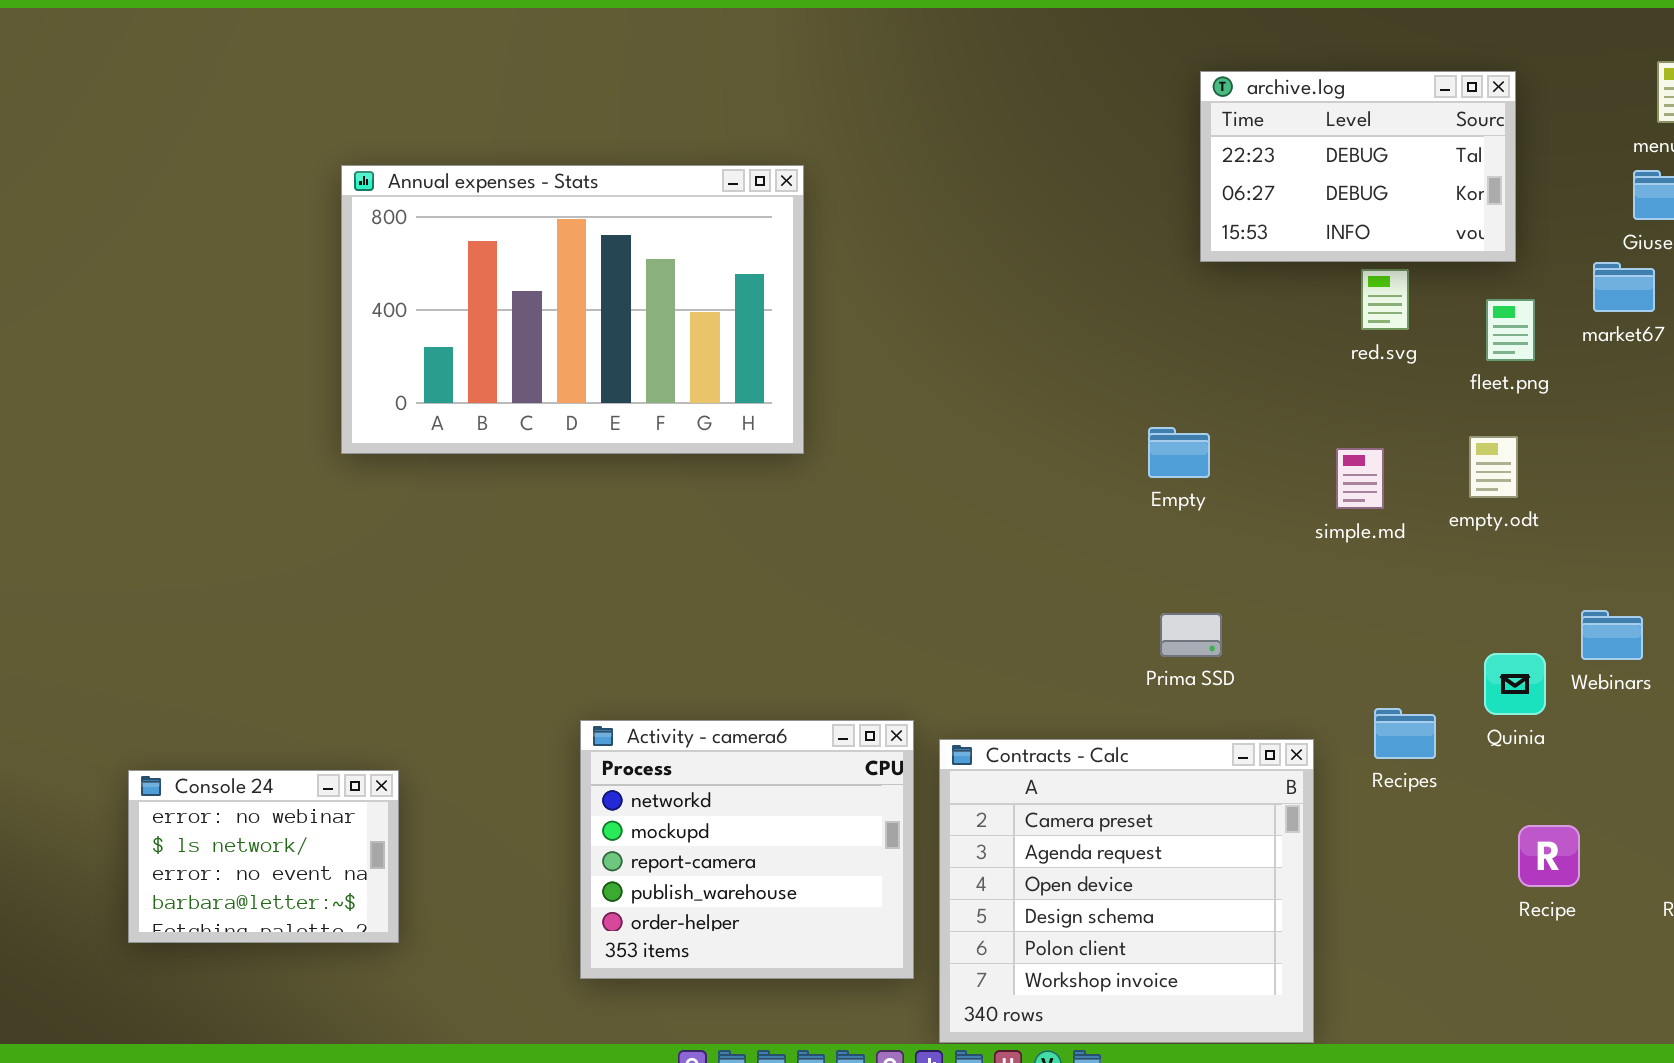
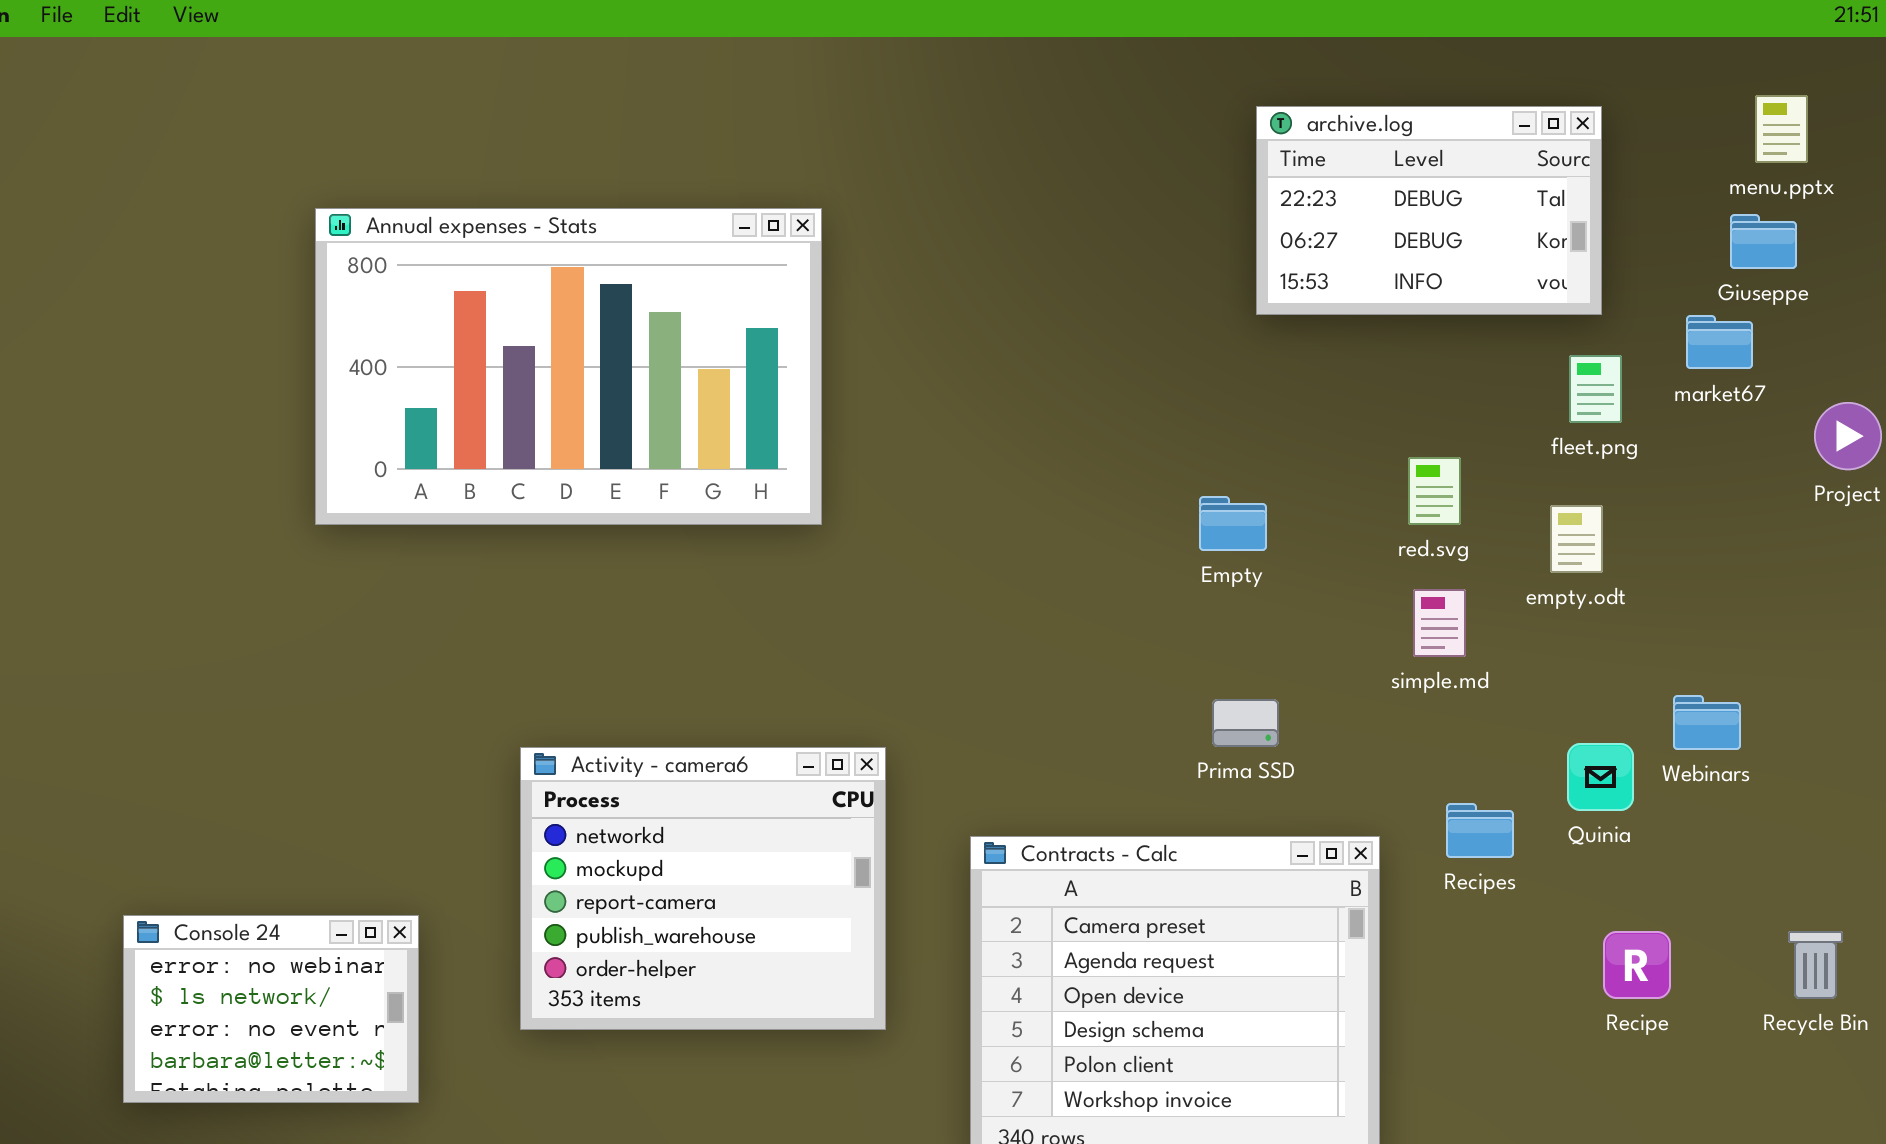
red.svg: [1361,269,1409,330] -> [1408,457,1461,525], moved
simple.md: [1336,448,1384,509] -> [1413,589,1466,657], moved
Activity - camera6: [580,720,914,979] -> [520,747,886,1030], moved
Console 24: [128,770,399,943] -> [123,915,419,1103], moved

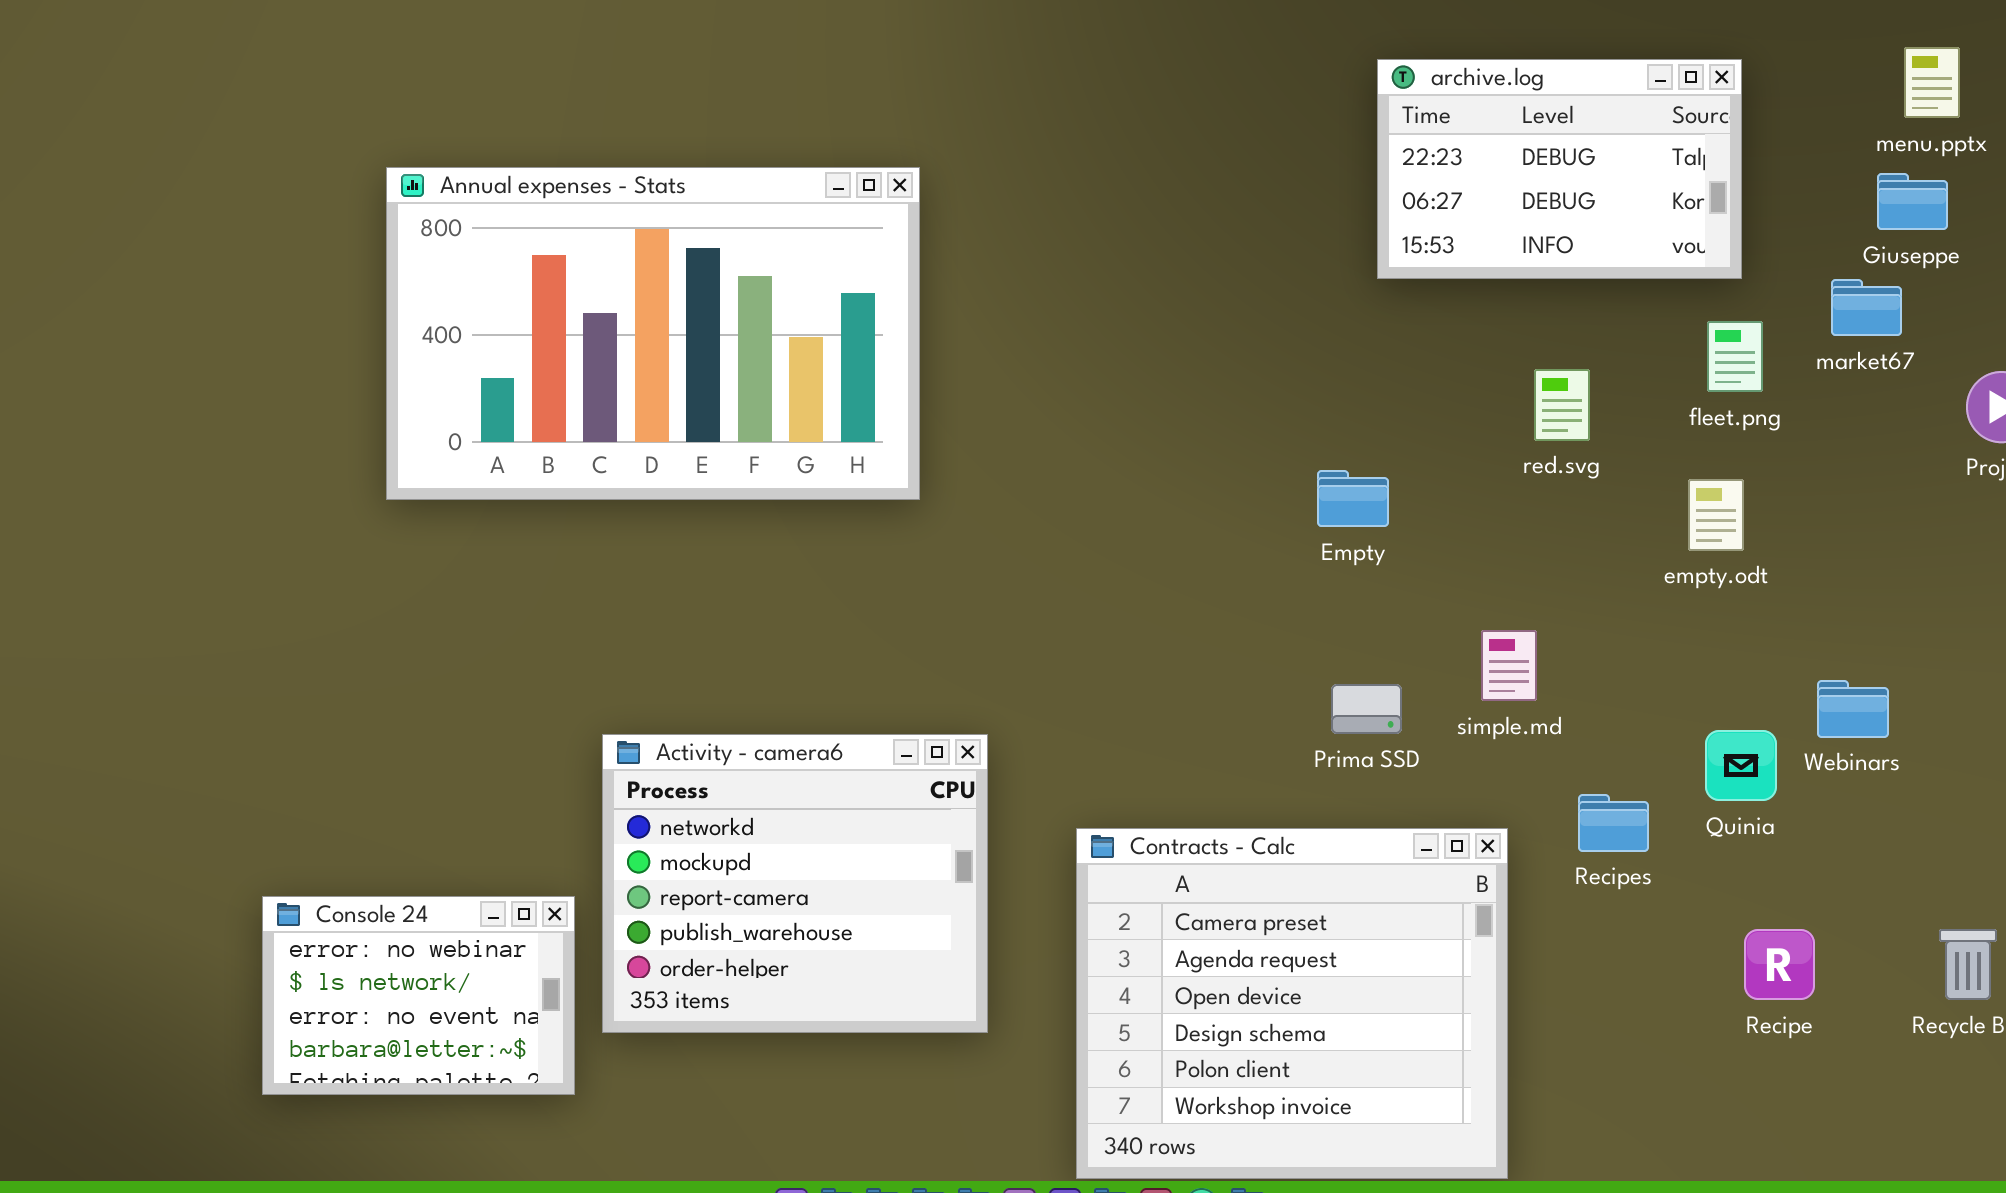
red.svg: [1408,457,1461,525] -> [1534,369,1590,441], moved
simple.md: [1413,589,1466,657] -> [1481,630,1537,701], moved
Console 24: [123,915,419,1103] -> [262,896,575,1095], moved

